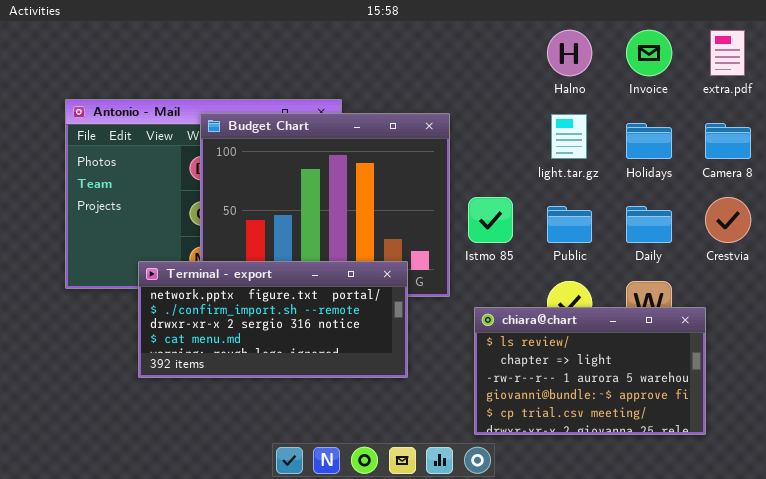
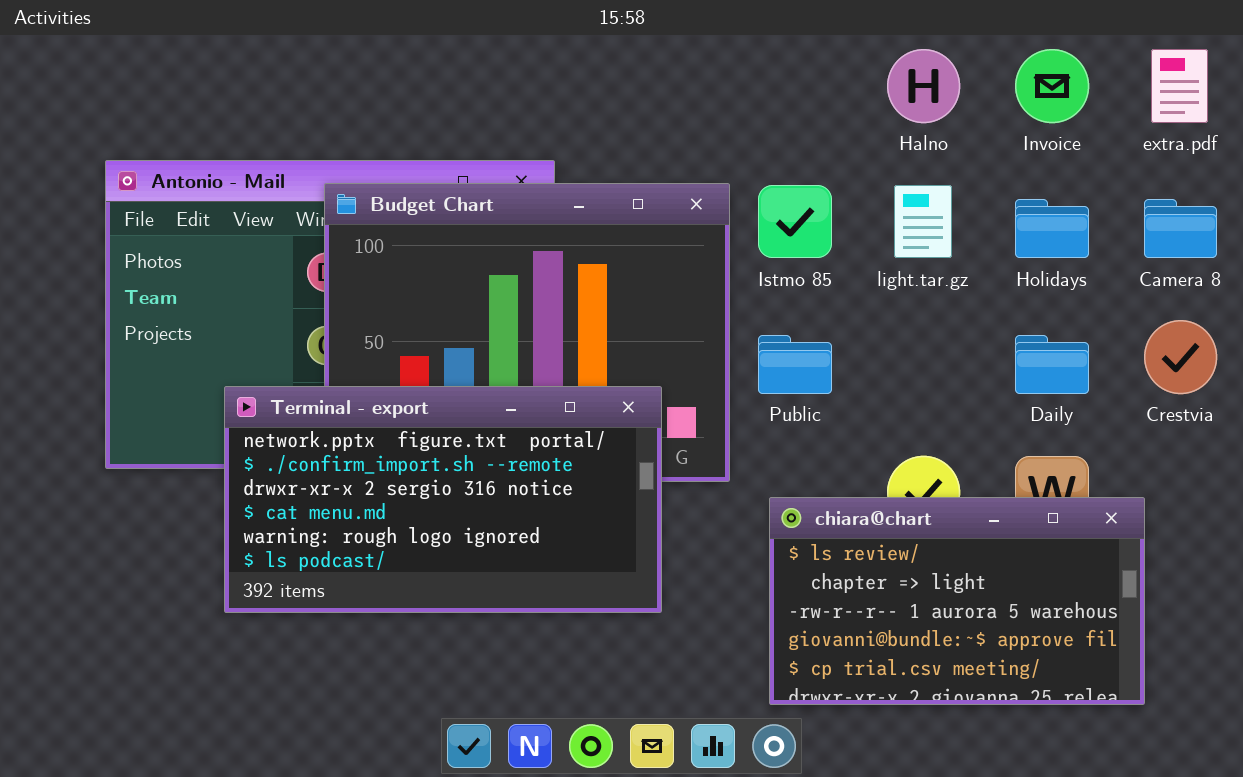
Istmo 85: [468,197,513,243] -> [758,185,832,258], moved
Public: [547,206,592,243] -> [758,335,832,394], moved
Terminal - export: [138,261,408,378] -> [224,386,662,613], resized

